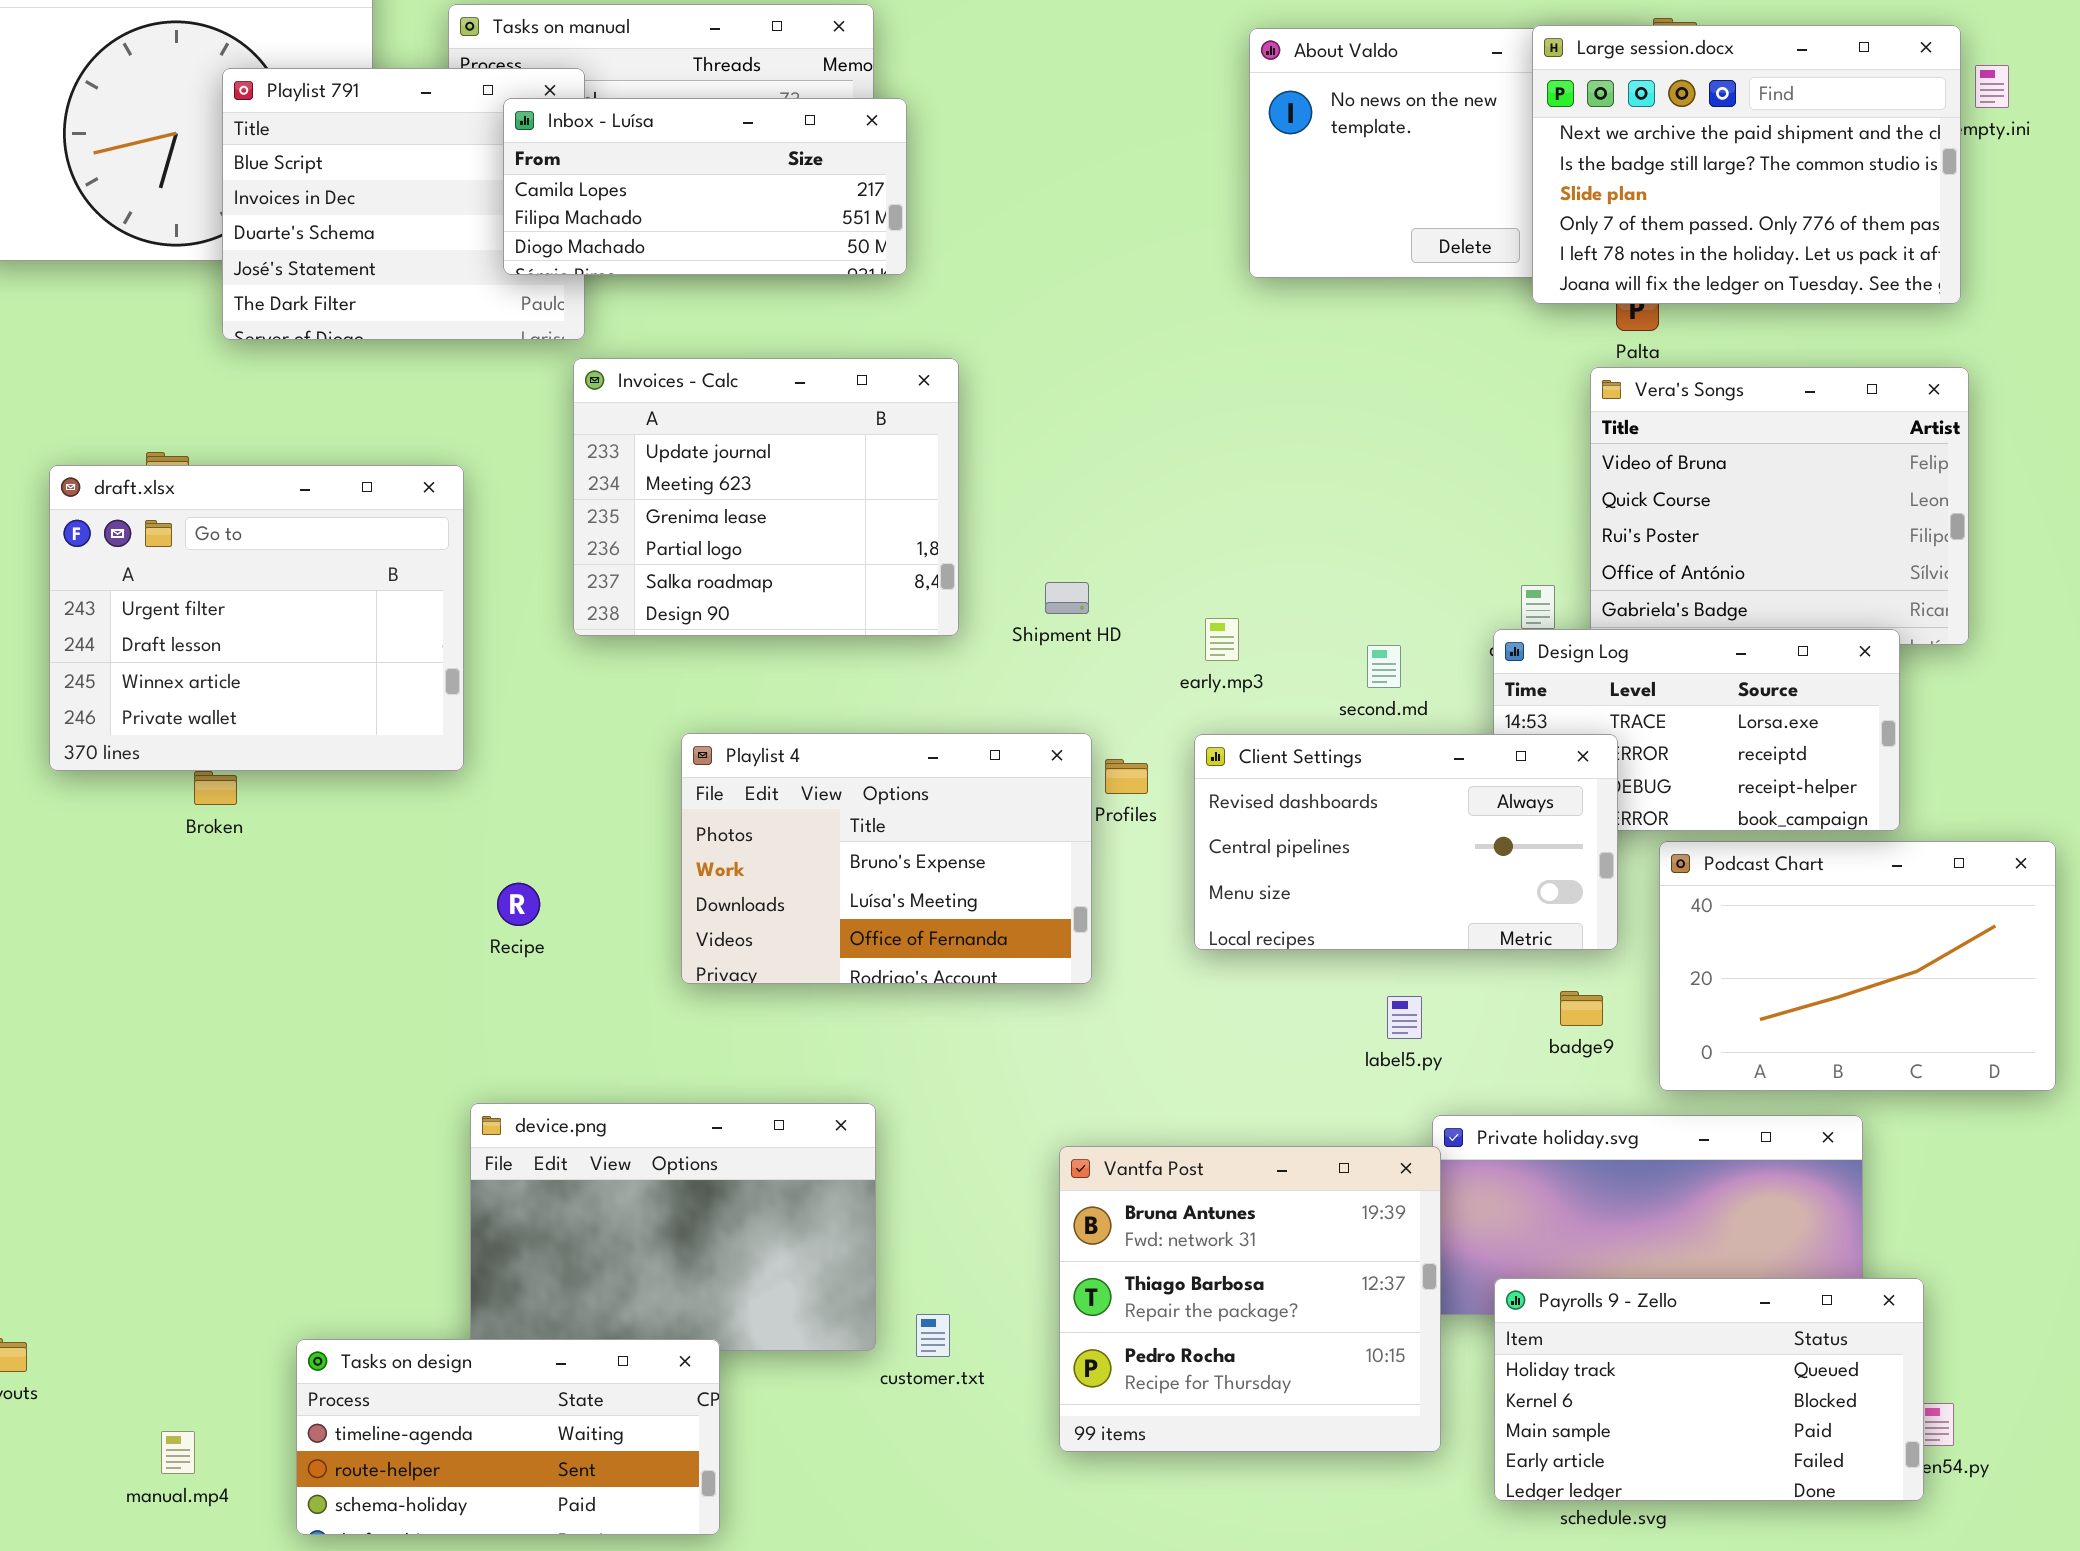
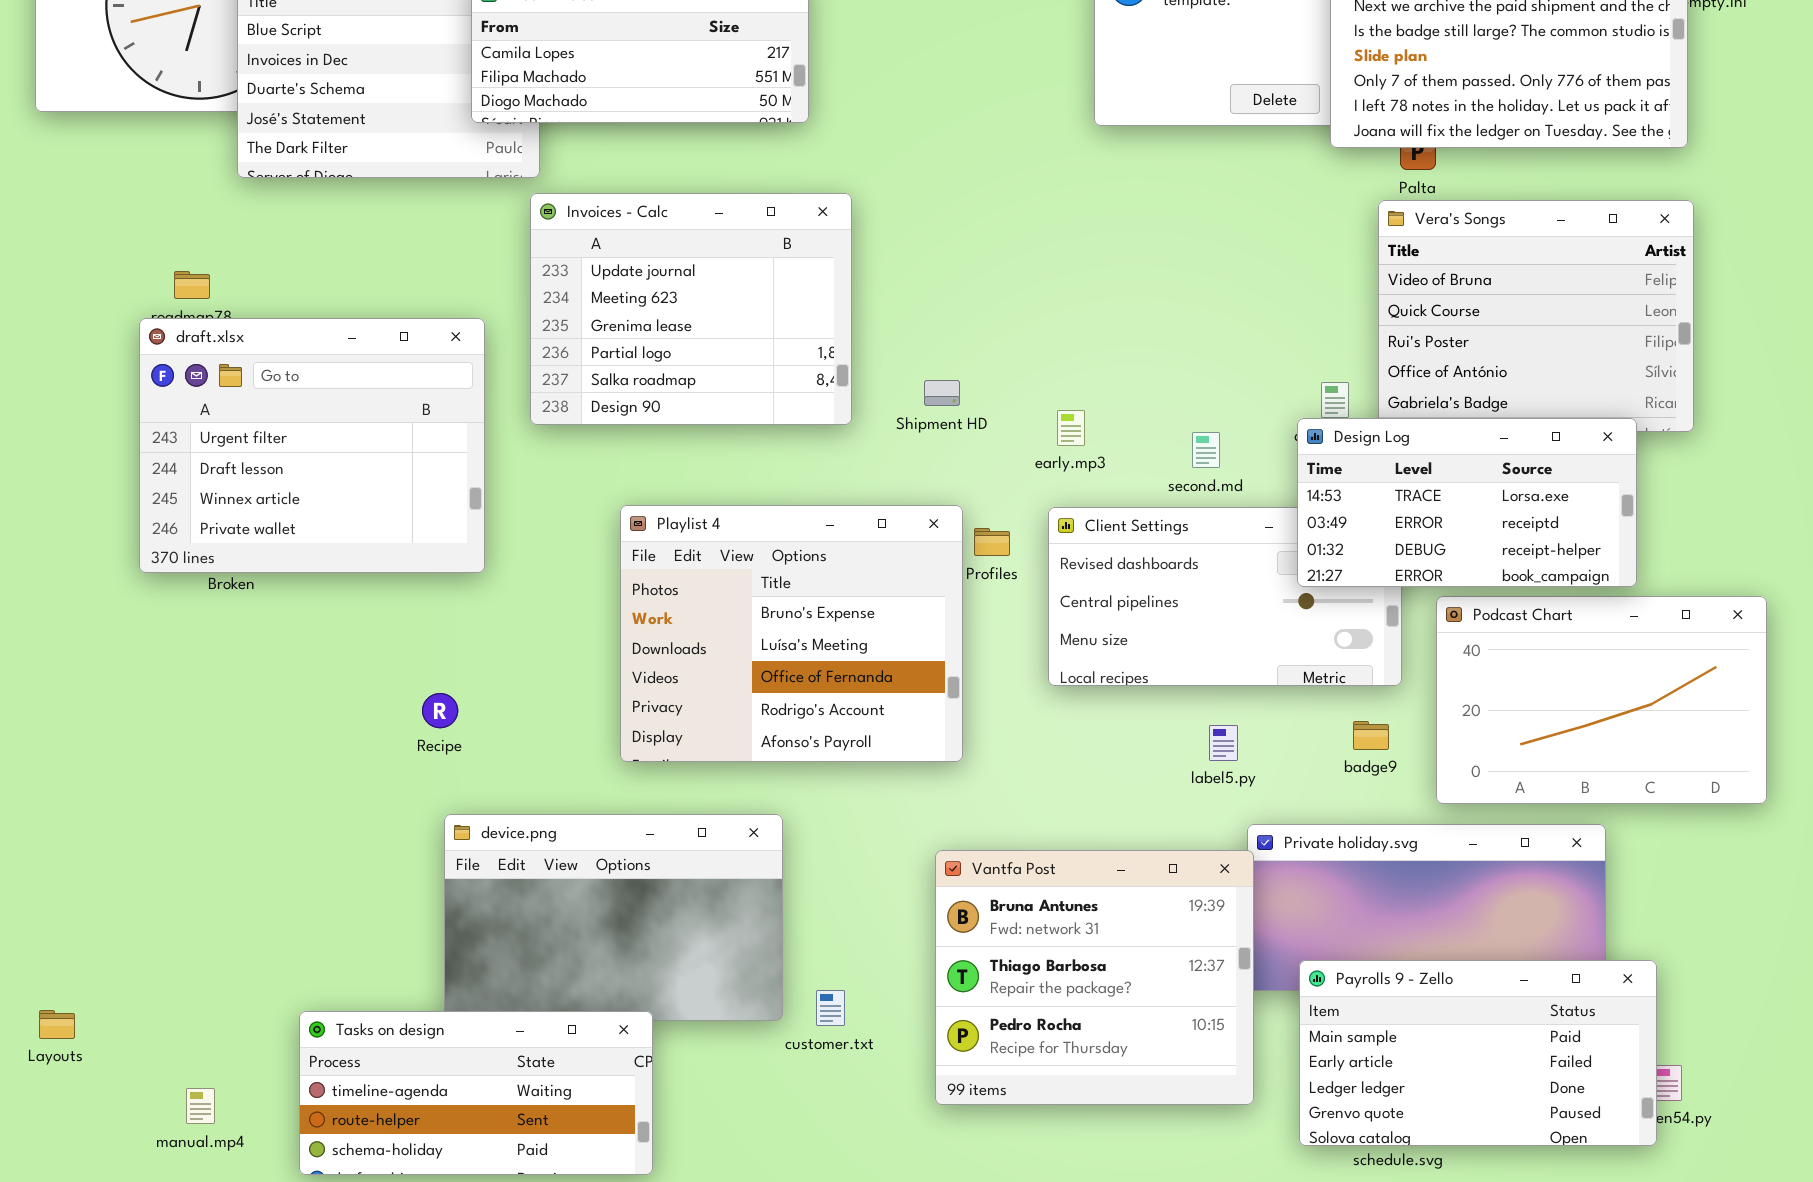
draft.xlsx: [49,465,464,771] -> [139,318,485,573], moved
Design Log: [1493,629,1900,831] -> [1297,418,1637,587], raised
Playlist 4: [681,733,1092,984] -> [620,505,963,762], resized
Recipe: [497,883,540,926] -> [422,693,458,728], moved
Payrolls 9 - Zello: [1494,1278,1924,1501] -> [1299,960,1657,1146], scrolled down 2 rows

